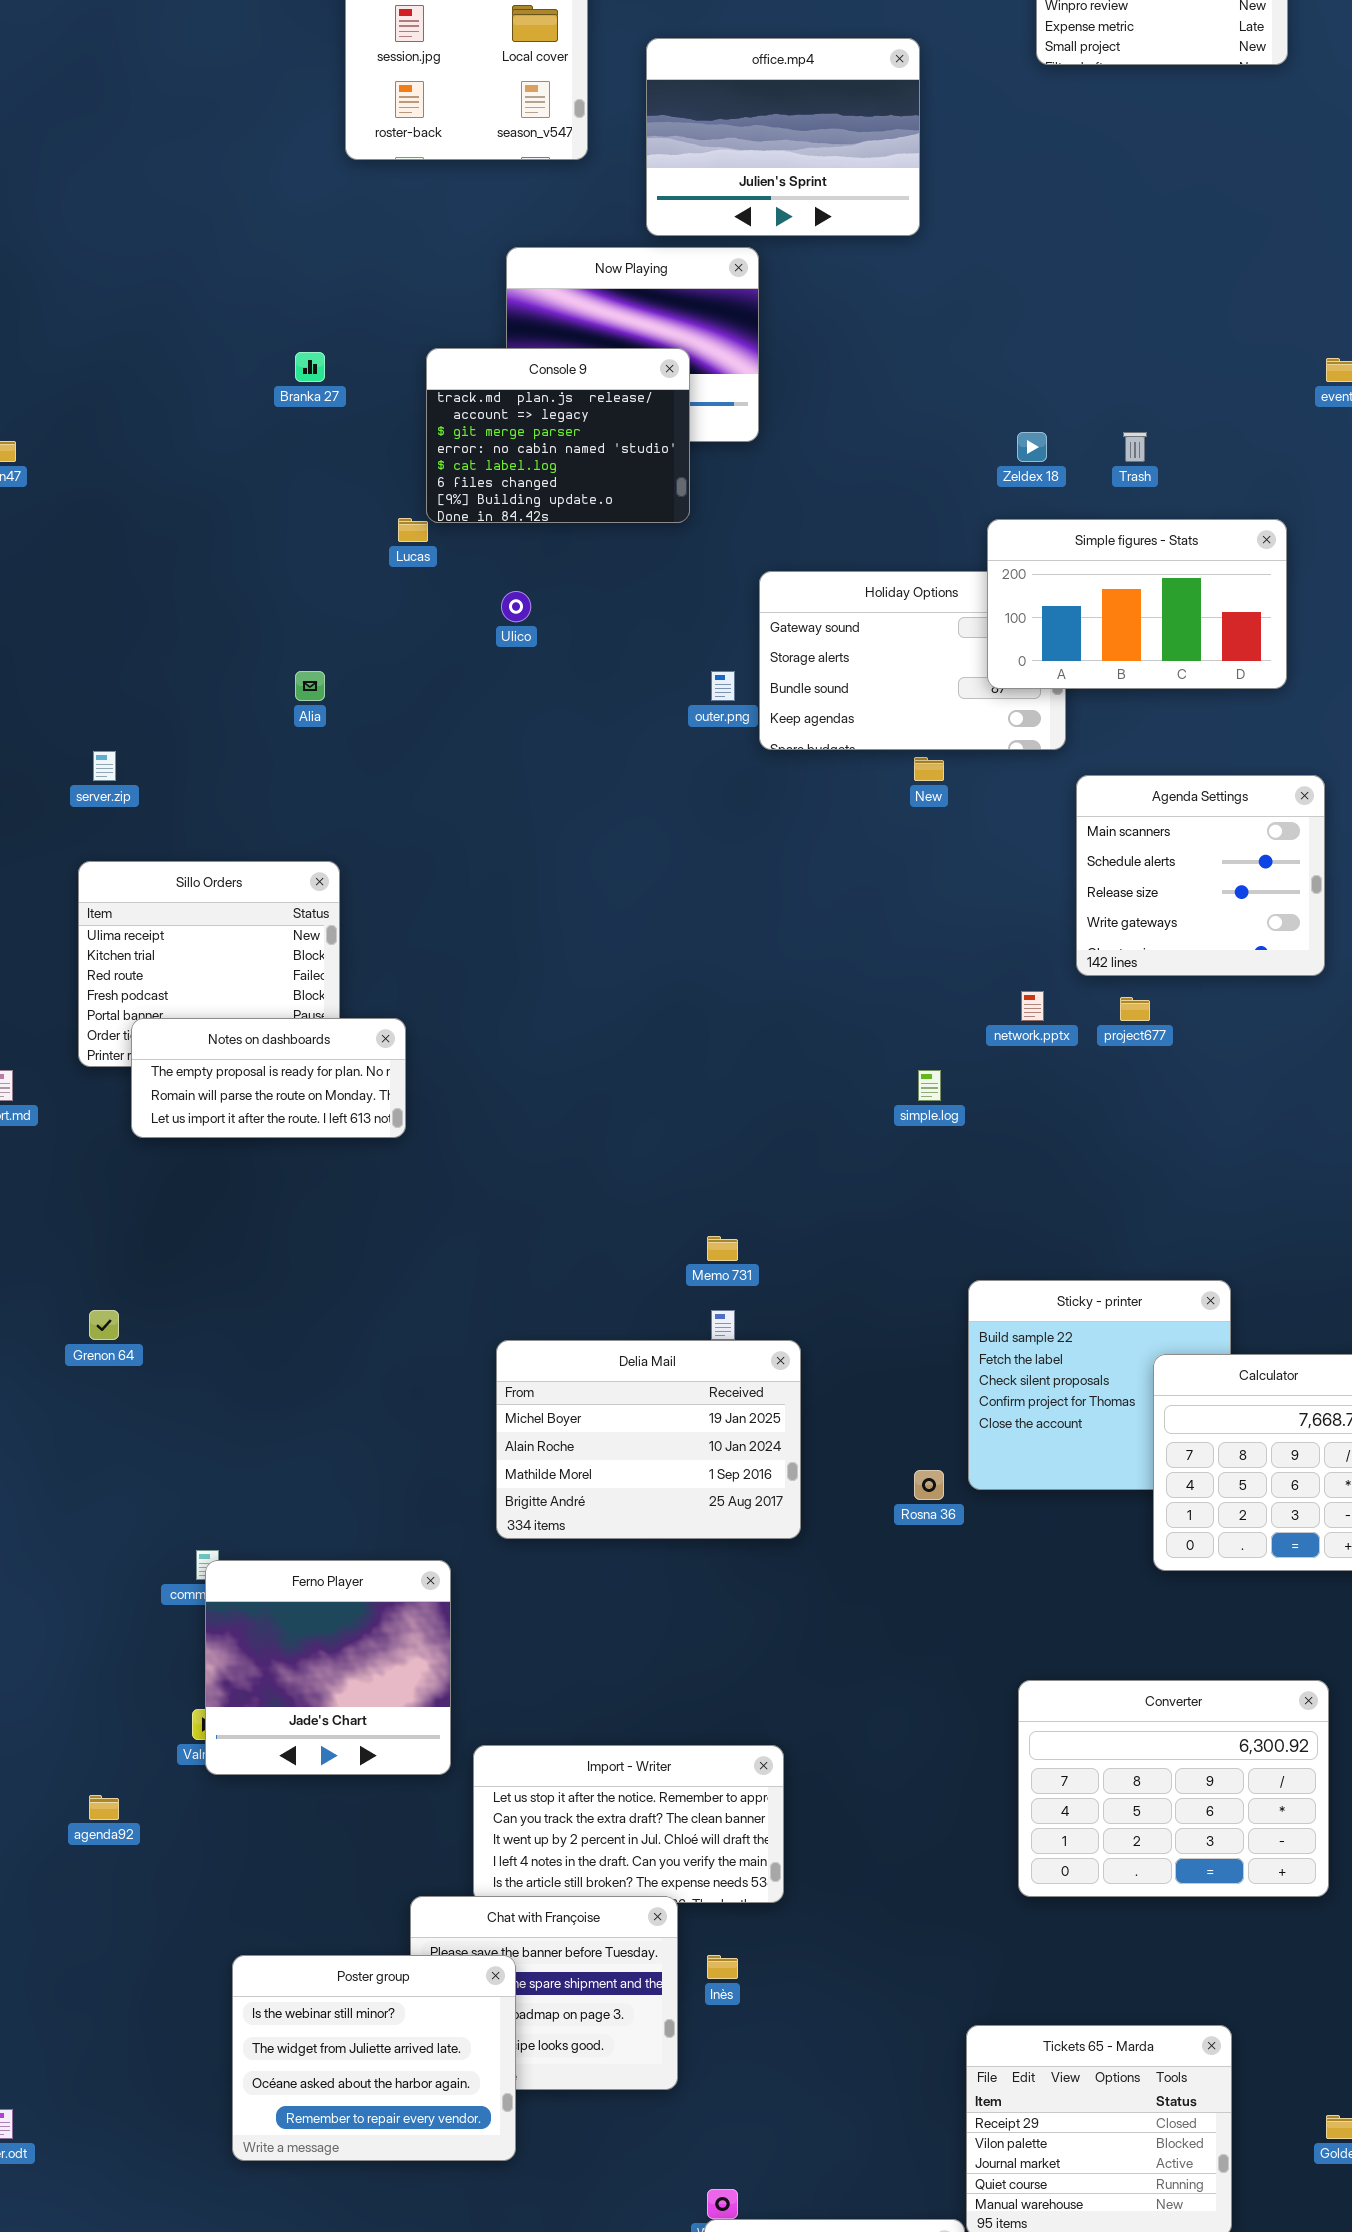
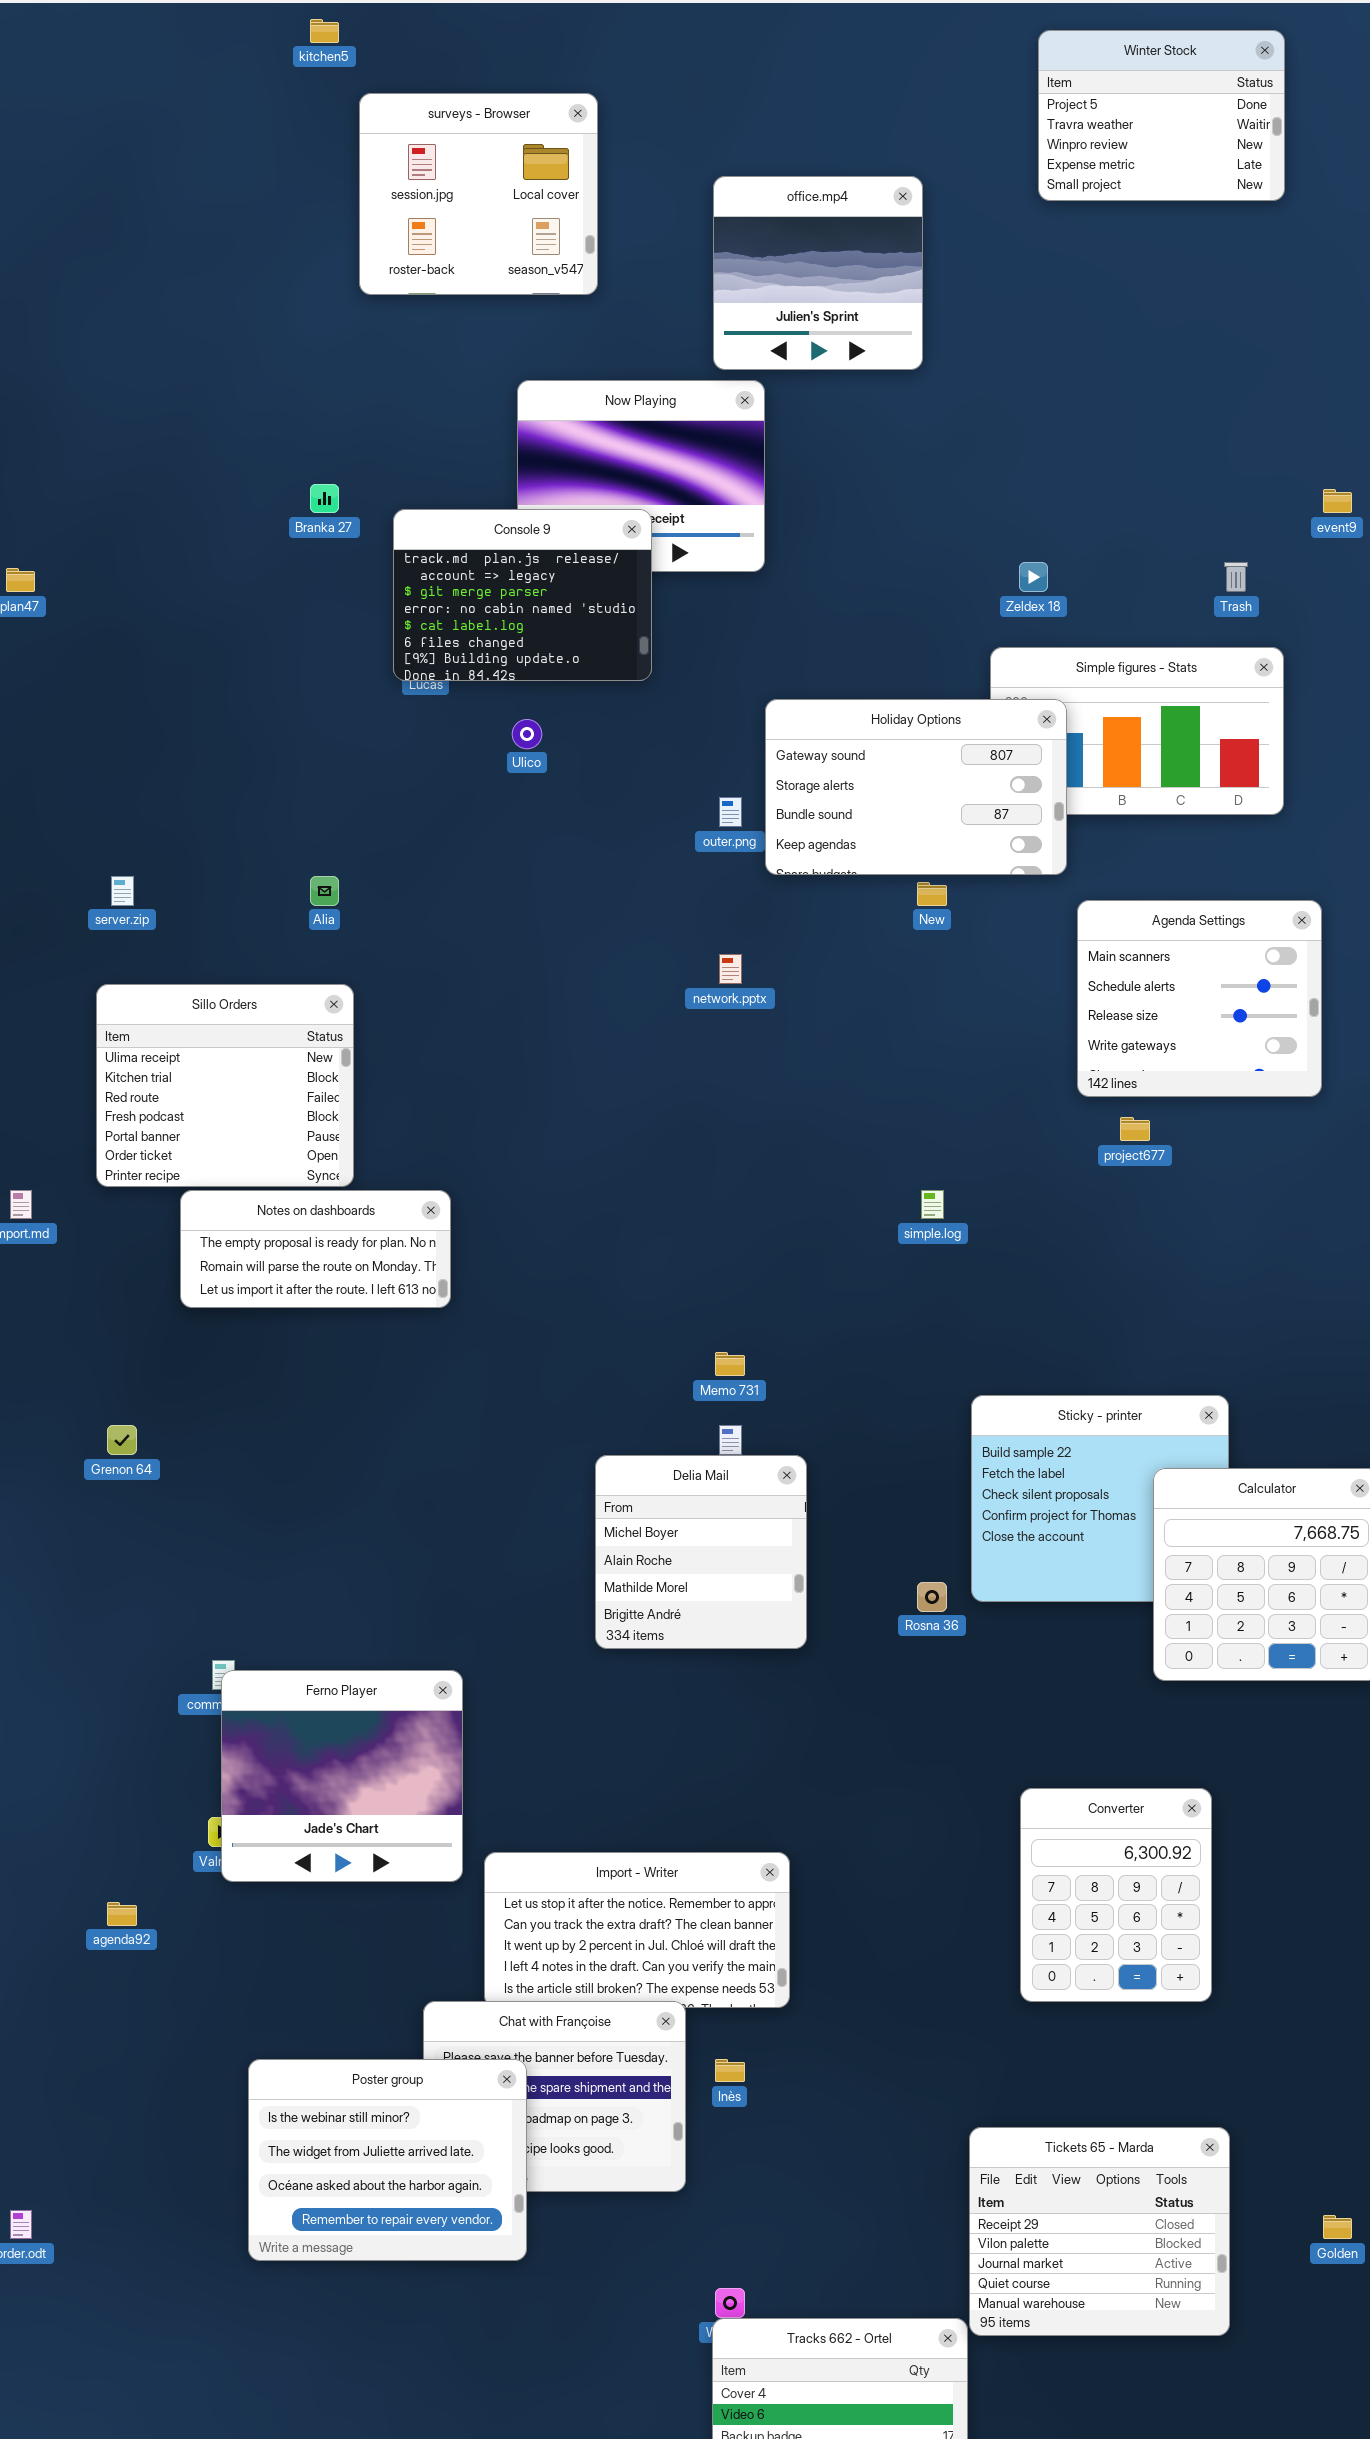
office.mp4: [646,38,920,236] -> [713,176,923,370], resized
Console 9: [426,348,690,523] -> [393,509,652,681], moved
Trash: [1123,432,1147,462] -> [1224,562,1248,592], moved
Holiday Options: [759,571,1066,750] -> [765,699,1067,875], raised
Alia: [295,671,325,701] -> [310,876,339,906], moved
network.pptx: [1021,991,1044,1021] -> [719,954,742,984], moved
Notes on dashboards: [131,1018,406,1138] -> [180,1190,451,1308], moved
Delia Mail: [496,1340,801,1539] -> [595,1455,807,1649], resized
Converter: [1018,1680,1329,1897] -> [1020,1788,1212,2002], resized

